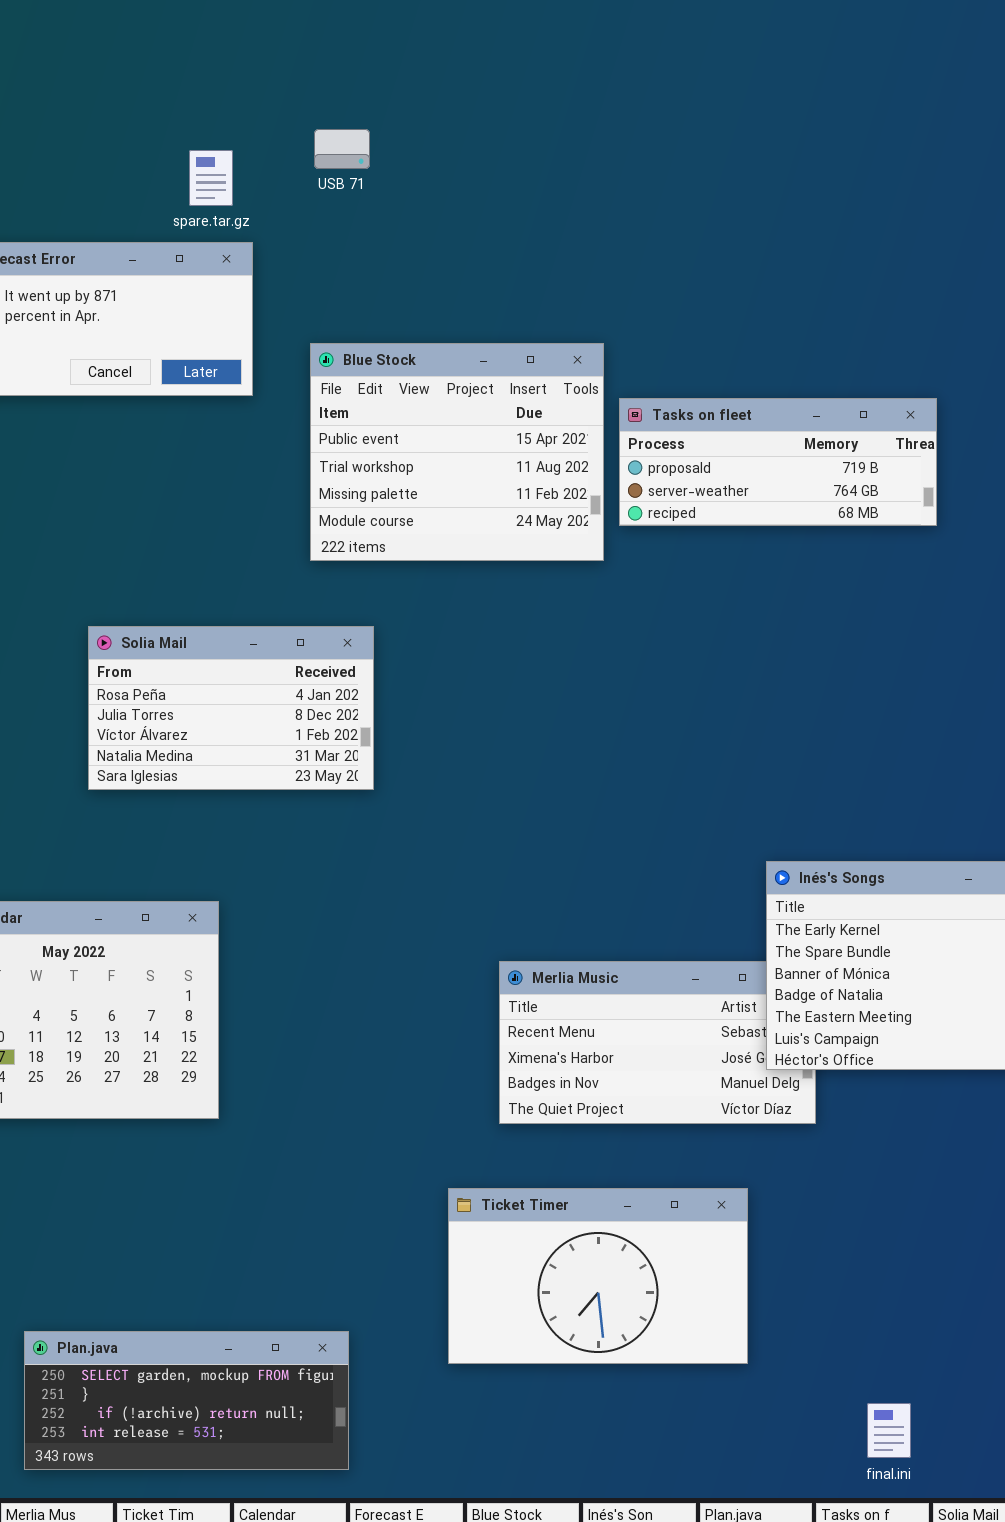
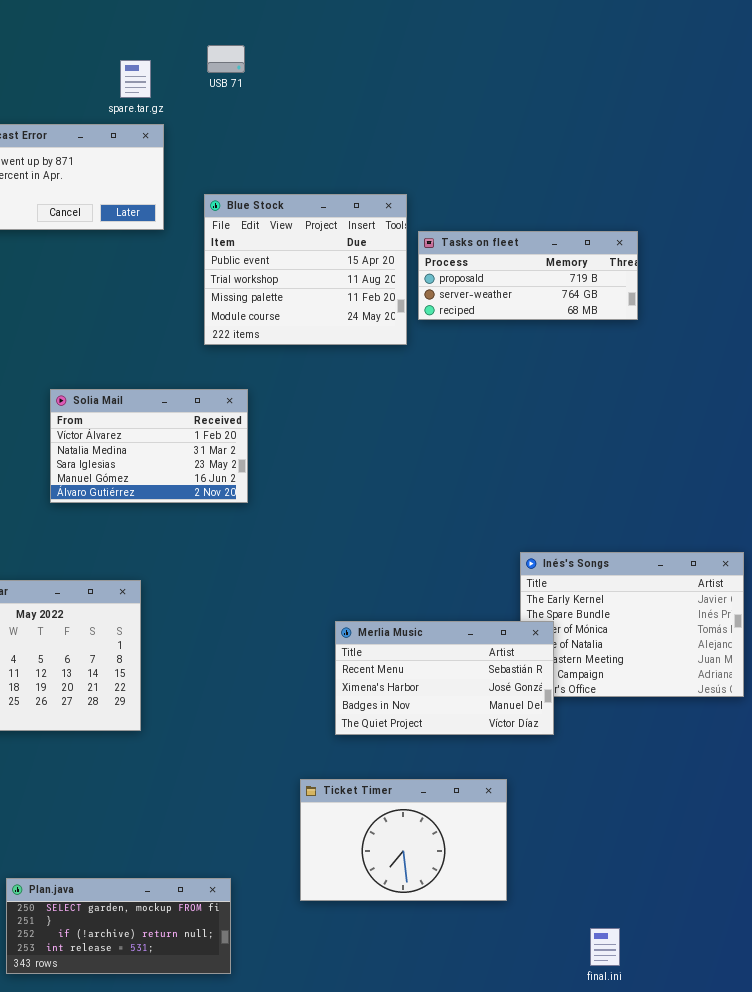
Solia Mail: [88,626,374,790] -> [50,389,248,503], scrolled down 2 rows
Merlia Music: [499,961,816,1124] -> [335,621,554,735], raised

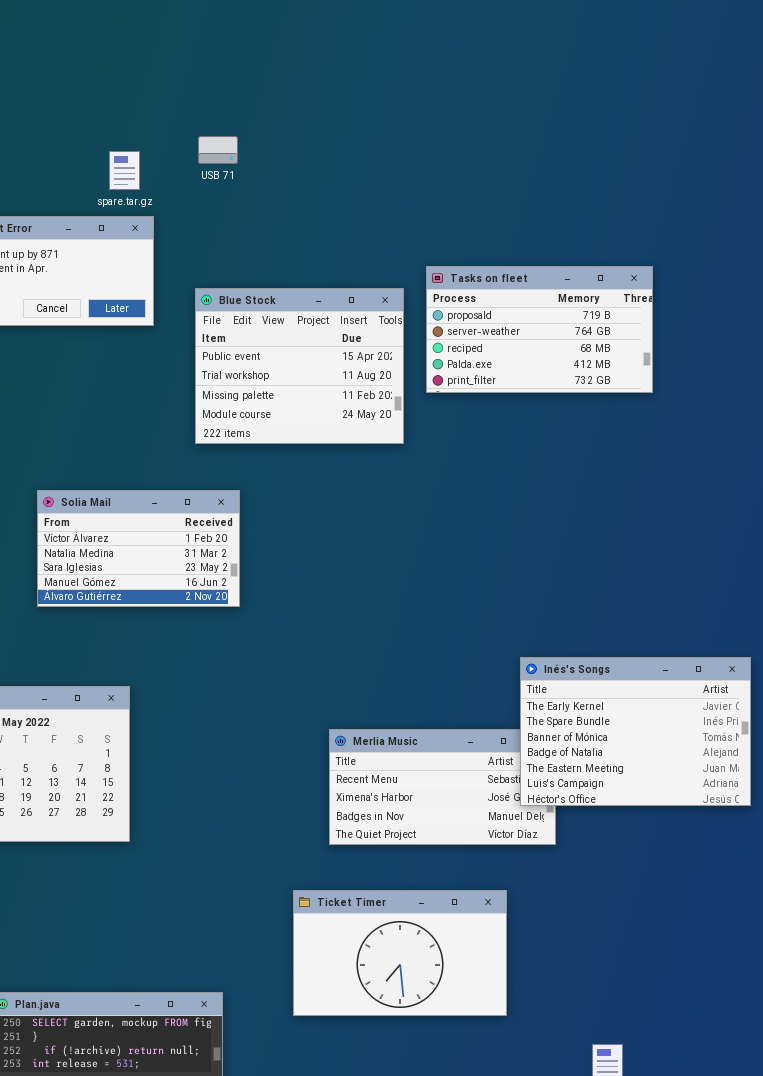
Tasks on fleet: [418,231,638,320] -> [426,266,653,393], moved, resized
Inés's Songs: [520,552,744,697] -> [520,657,751,806], raised

